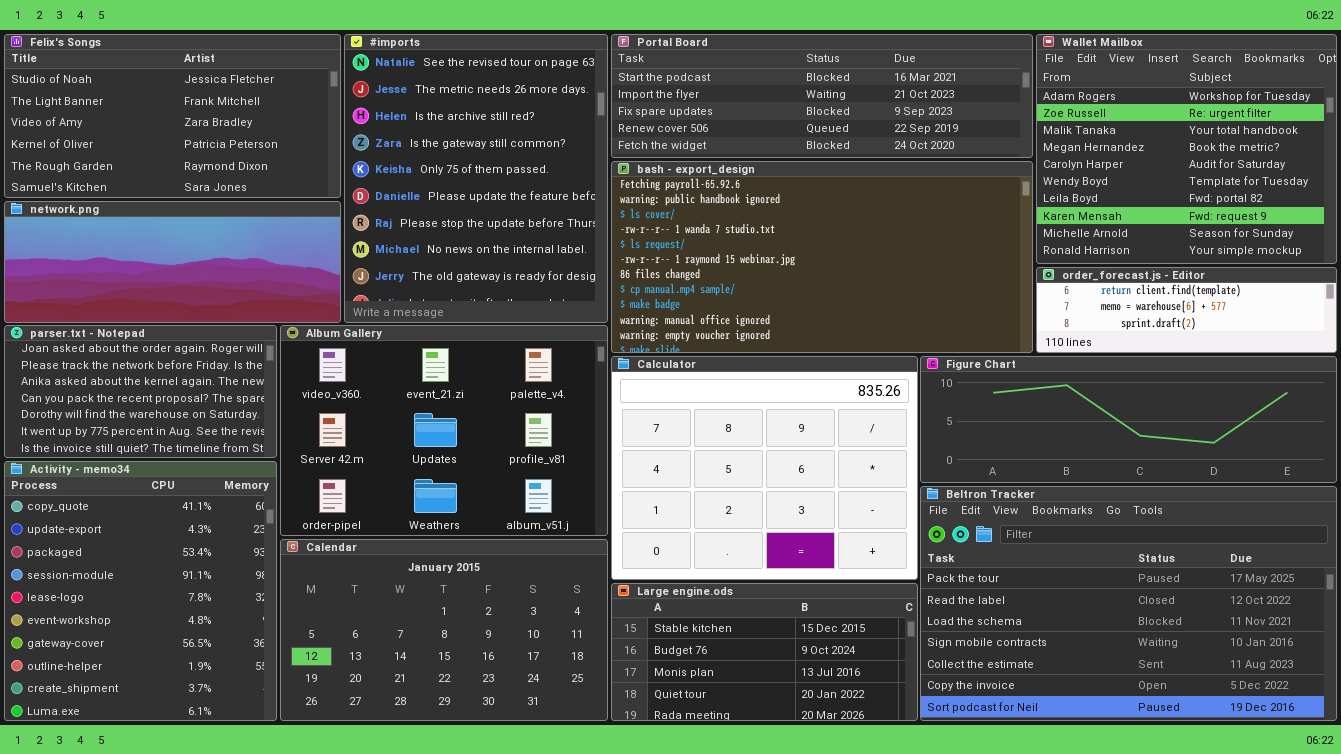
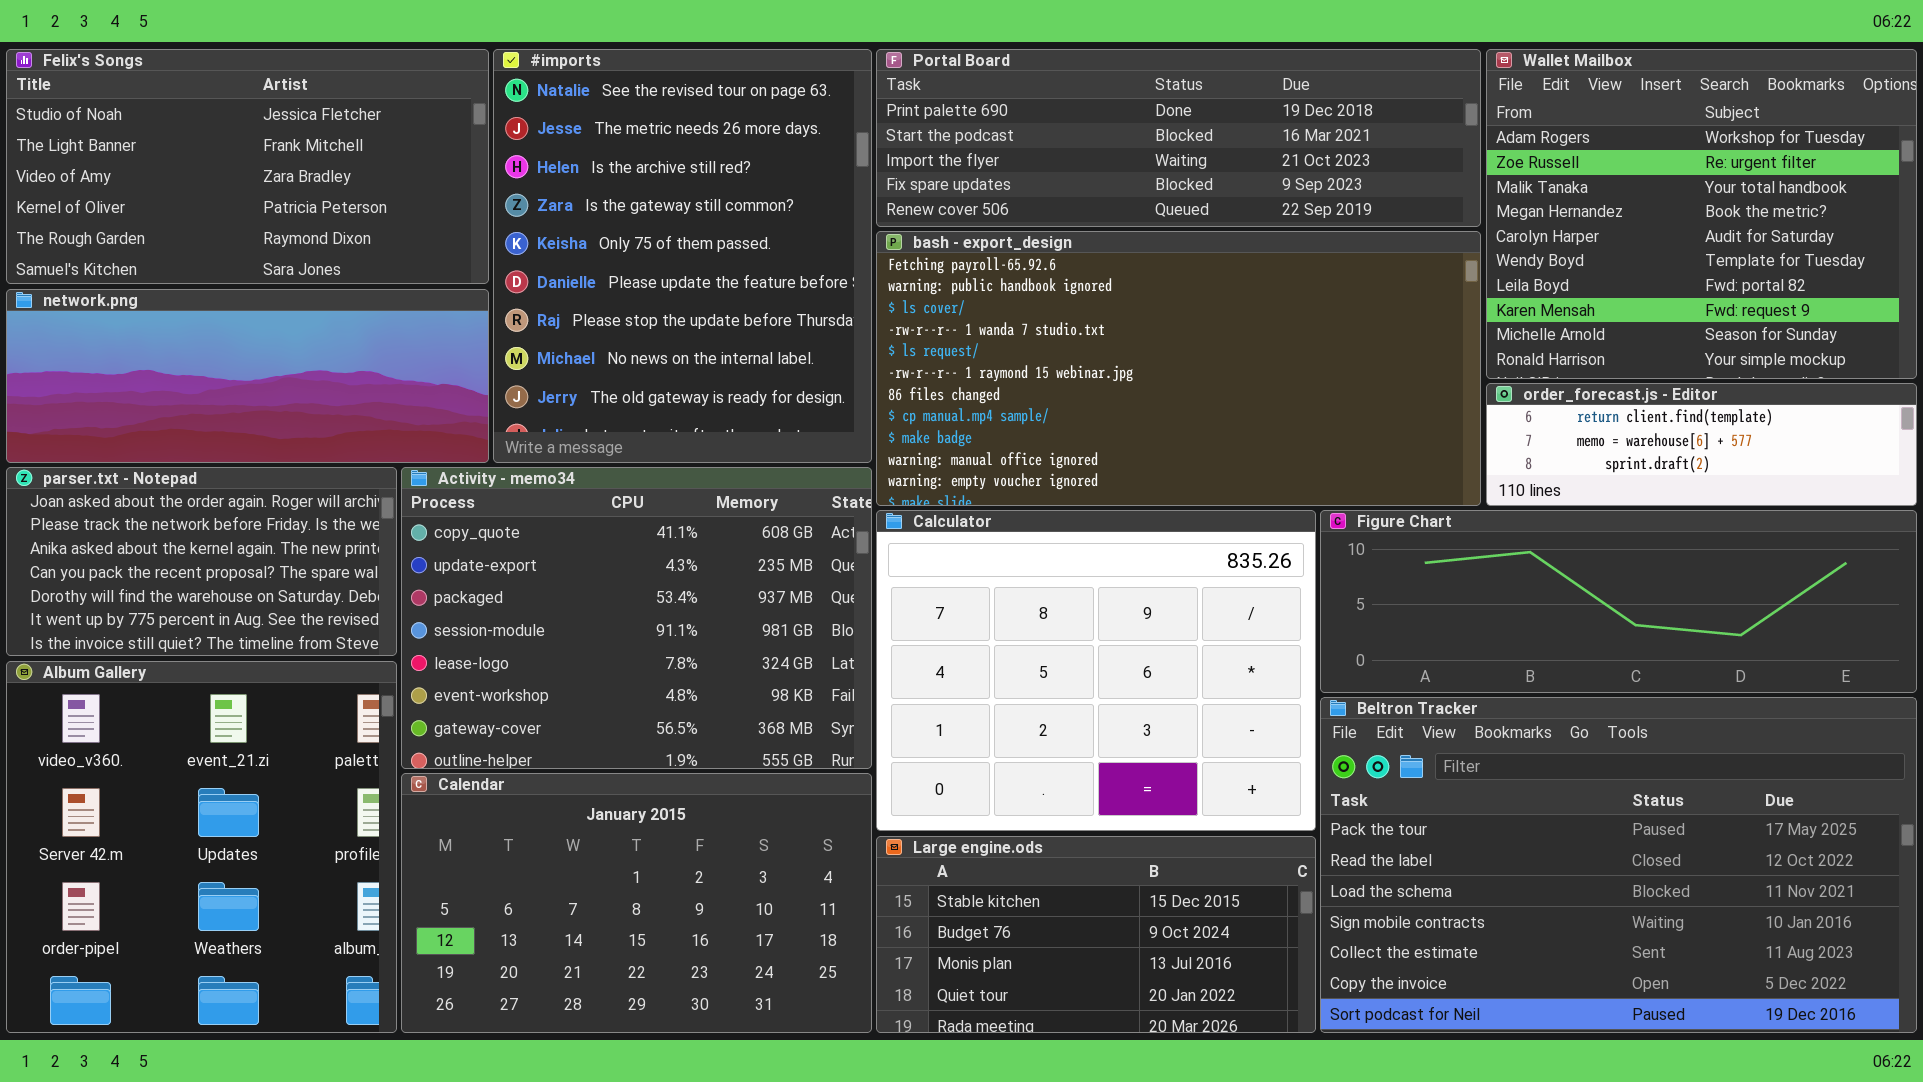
Portal Board: [611,34,1033,158] -> [876,49,1481,227], scrolled up 1 row
Album Gallery: [280,325,608,536] -> [6,661,397,1033], moved, resized
Activity - memo34: [4,461,277,721] -> [401,467,872,769], moved, resized

